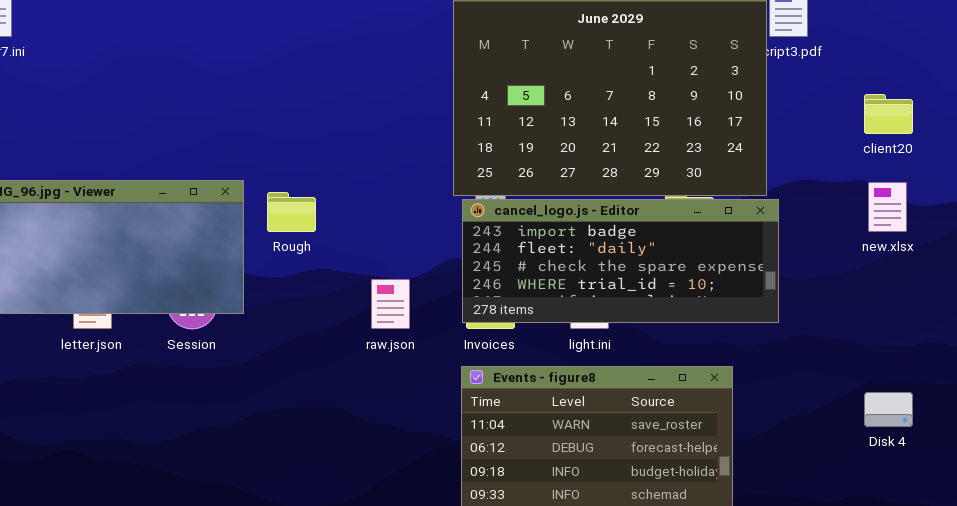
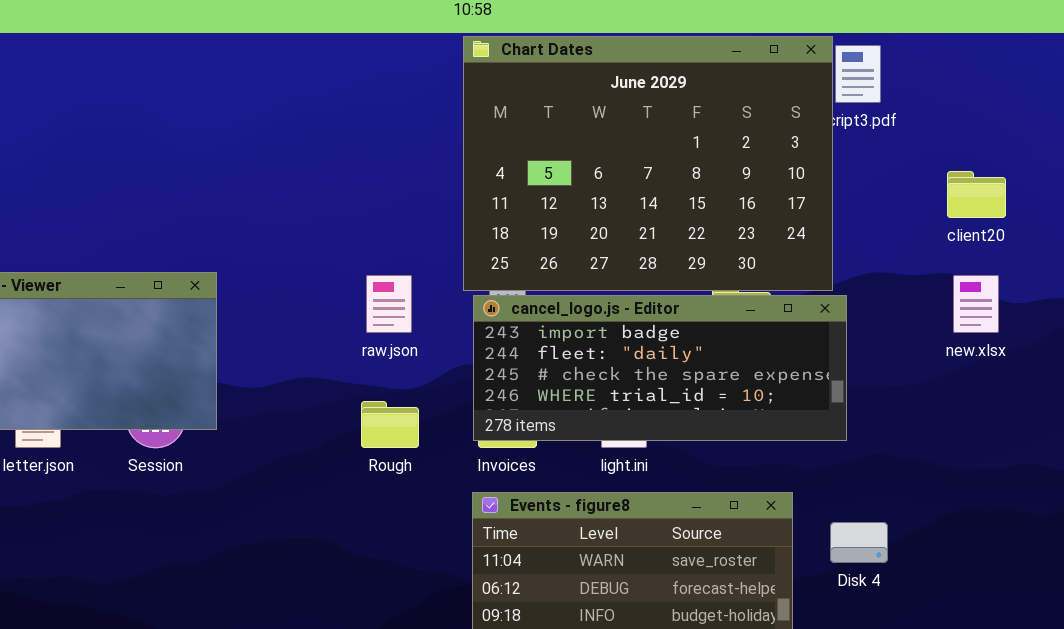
Rough: [267,192,316,232] -> [361,401,419,448], moved
raw.json: [371,279,410,329] -> [366,275,412,333], moved
Disk 4: [864,392,913,427] -> [830,522,888,563], moved

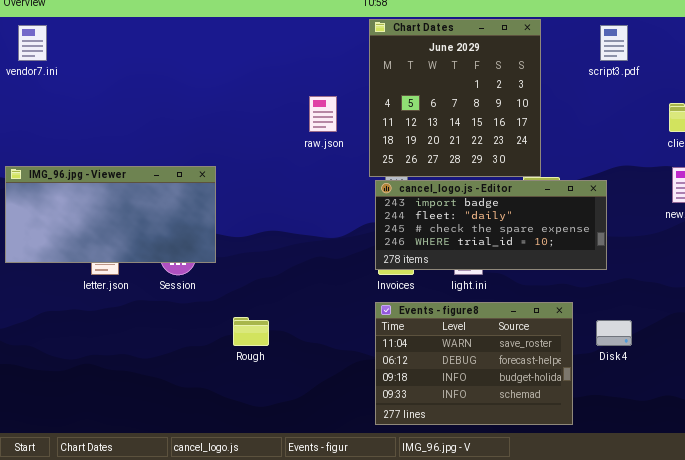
Chart Dates: [463,36,833,291] -> [369,19,541,177], resized
raw.json: [366,275,412,333] -> [309,96,337,132], moved
Rough: [361,401,419,448] -> [233,317,269,346], moved

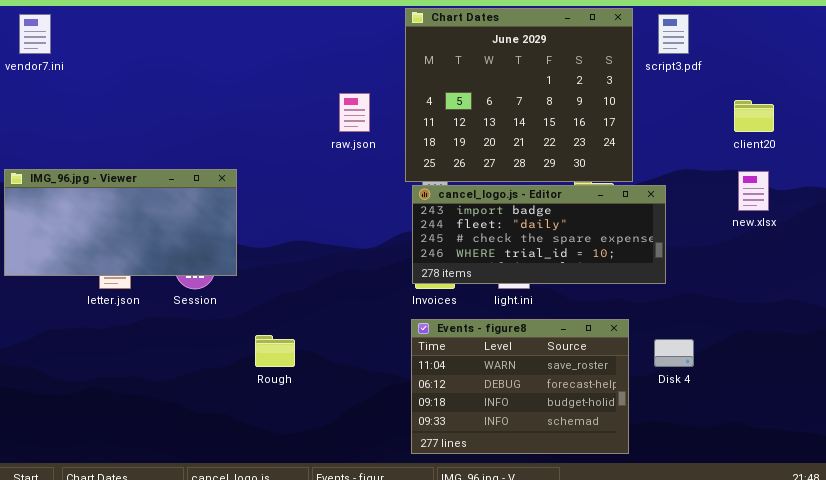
Chart Dates: [369,19,541,177] -> [405,8,633,182], resized

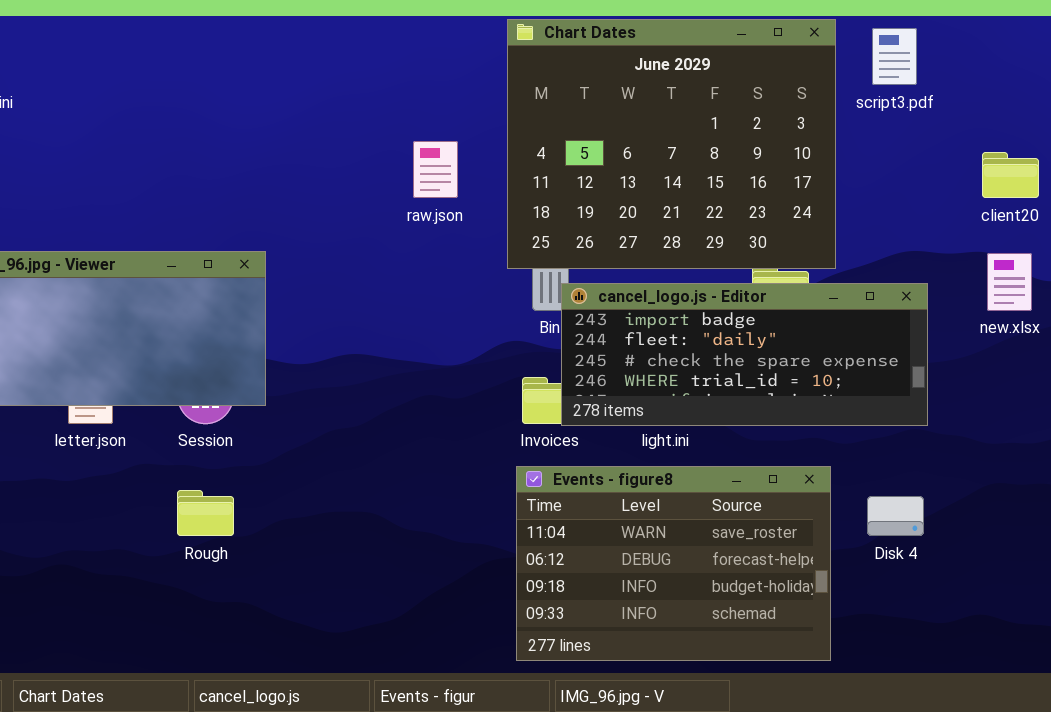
cancel_logo.js - Editor: [412,185,666,284] -> [561,283,928,426], moved
Rough: [255,335,295,367] -> [177,490,234,536], moved

